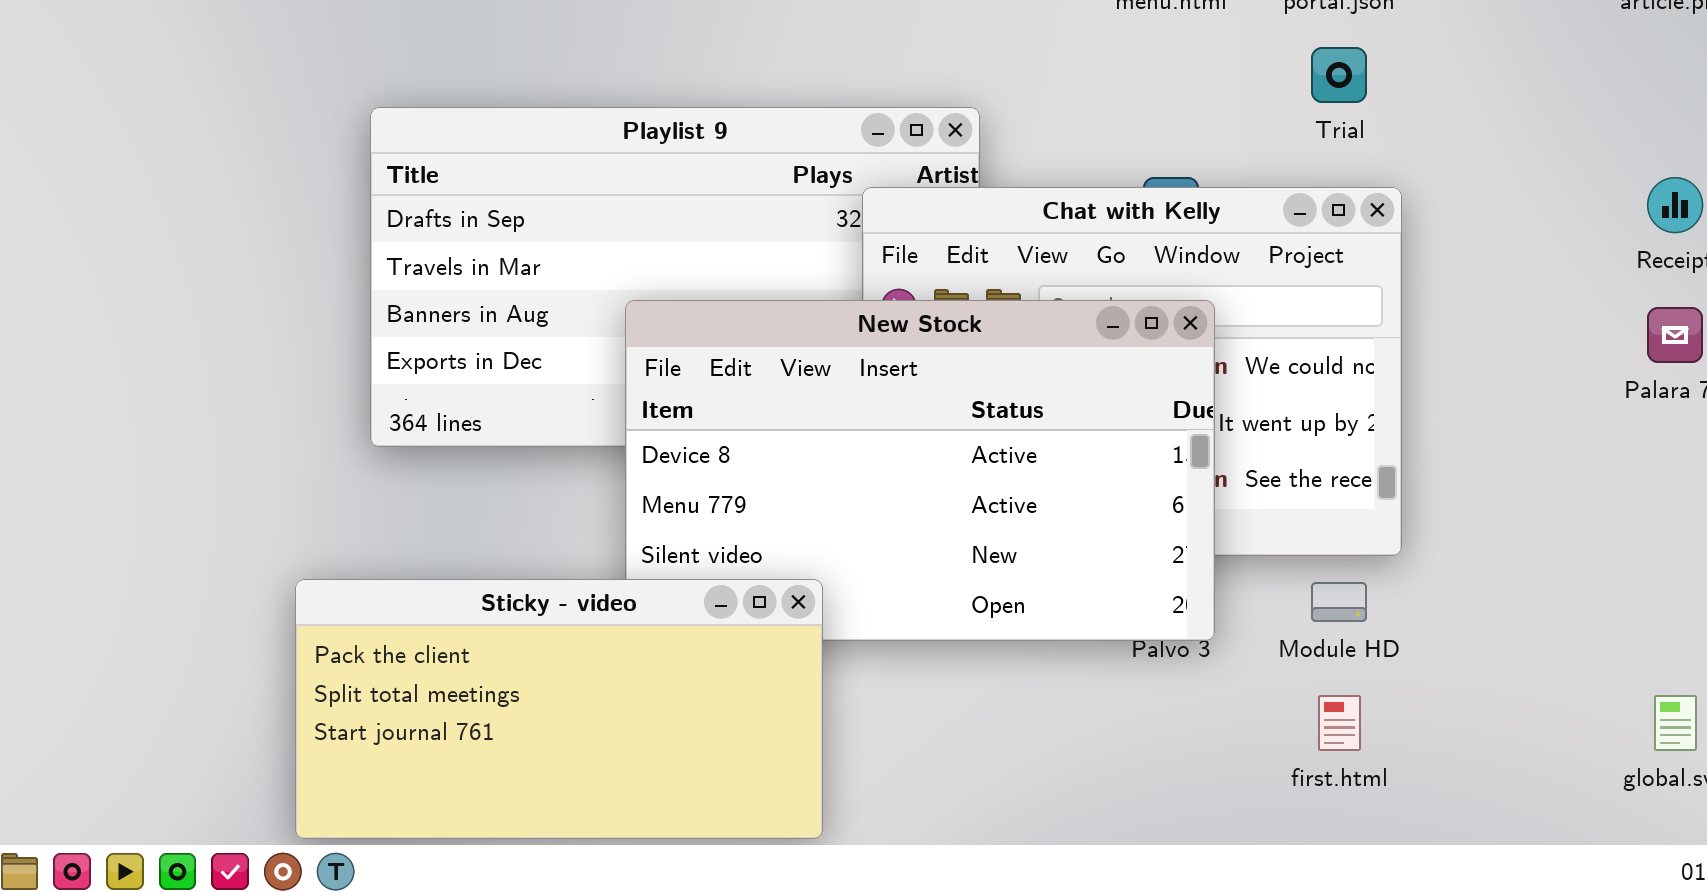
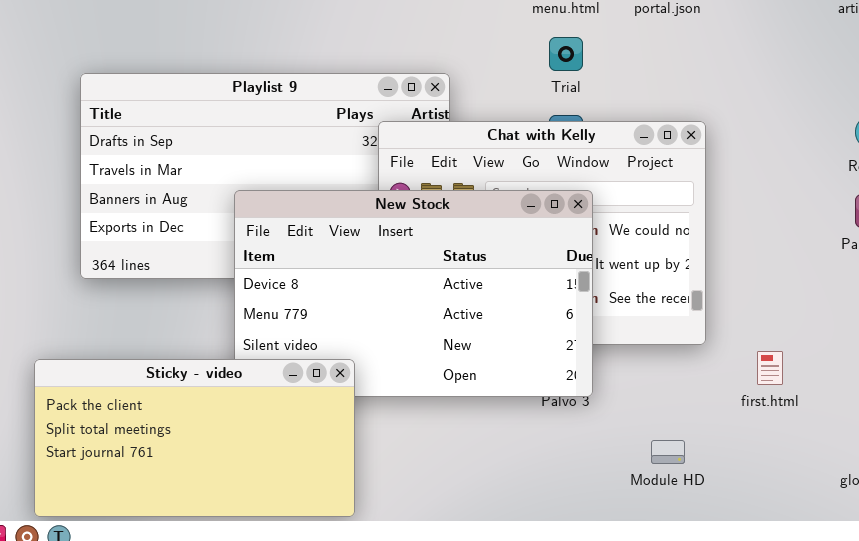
Trial: [1311,47,1367,103] -> [549,37,583,71], moved
Module HD: [1311,582,1367,622] -> [651,440,685,464], moved
first.html: [1318,695,1361,751] -> [757,351,783,385], moved

